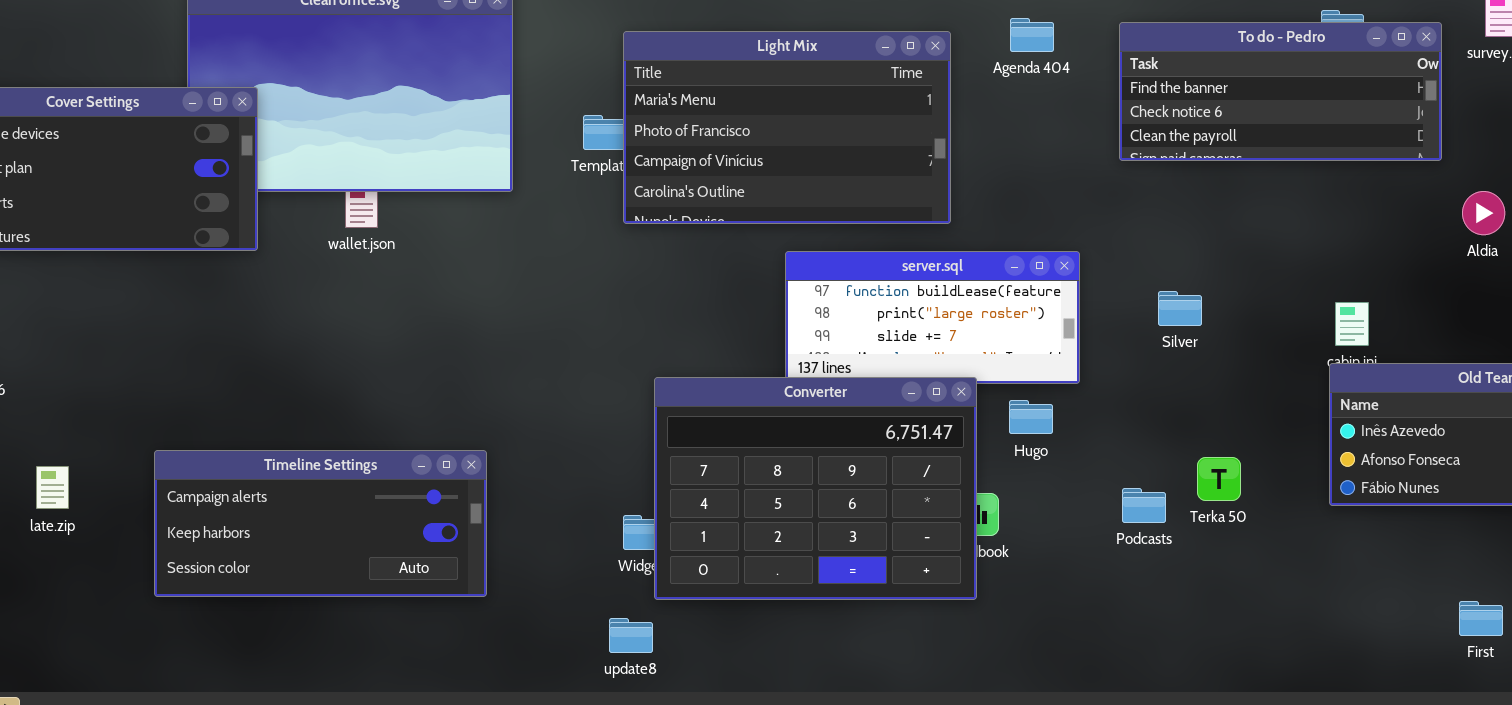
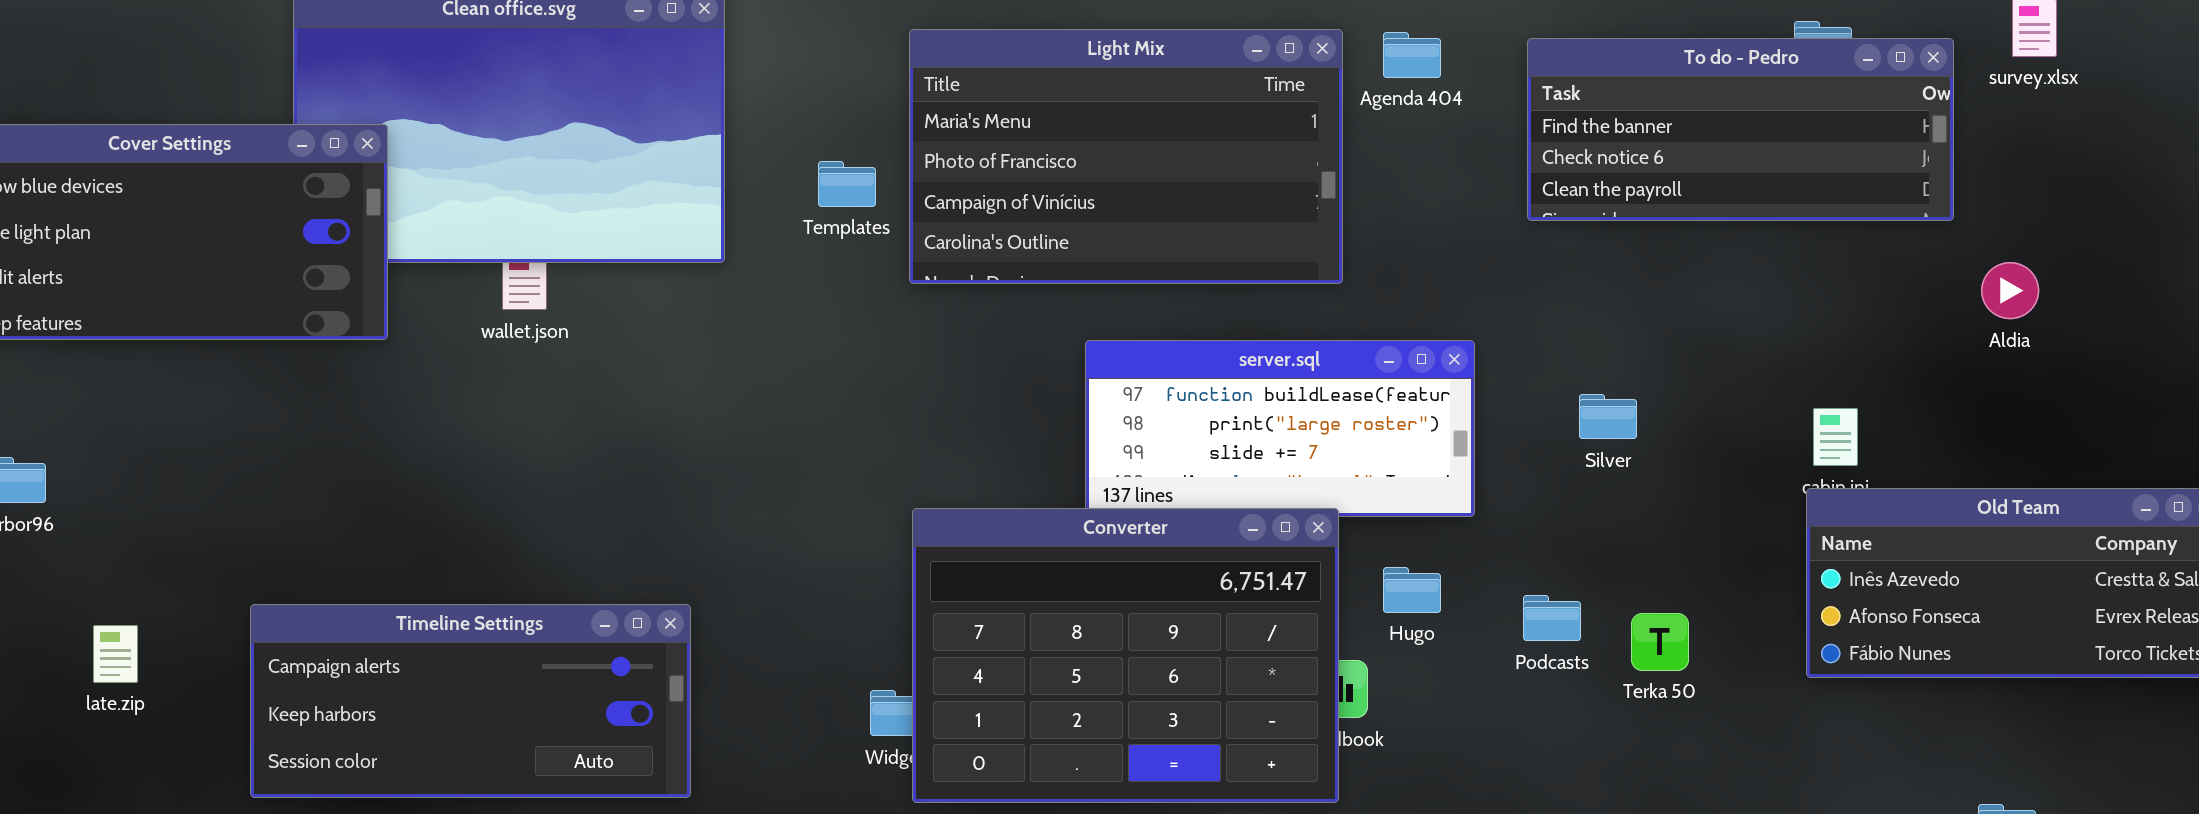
Light Mix: [623,31,951,224] -> [909,29,1343,284], moved
Hugo: [1009,400,1053,434] -> [1383,567,1441,613], moved
Podcasts: [1122,488,1166,523] -> [1523,595,1581,641], moved

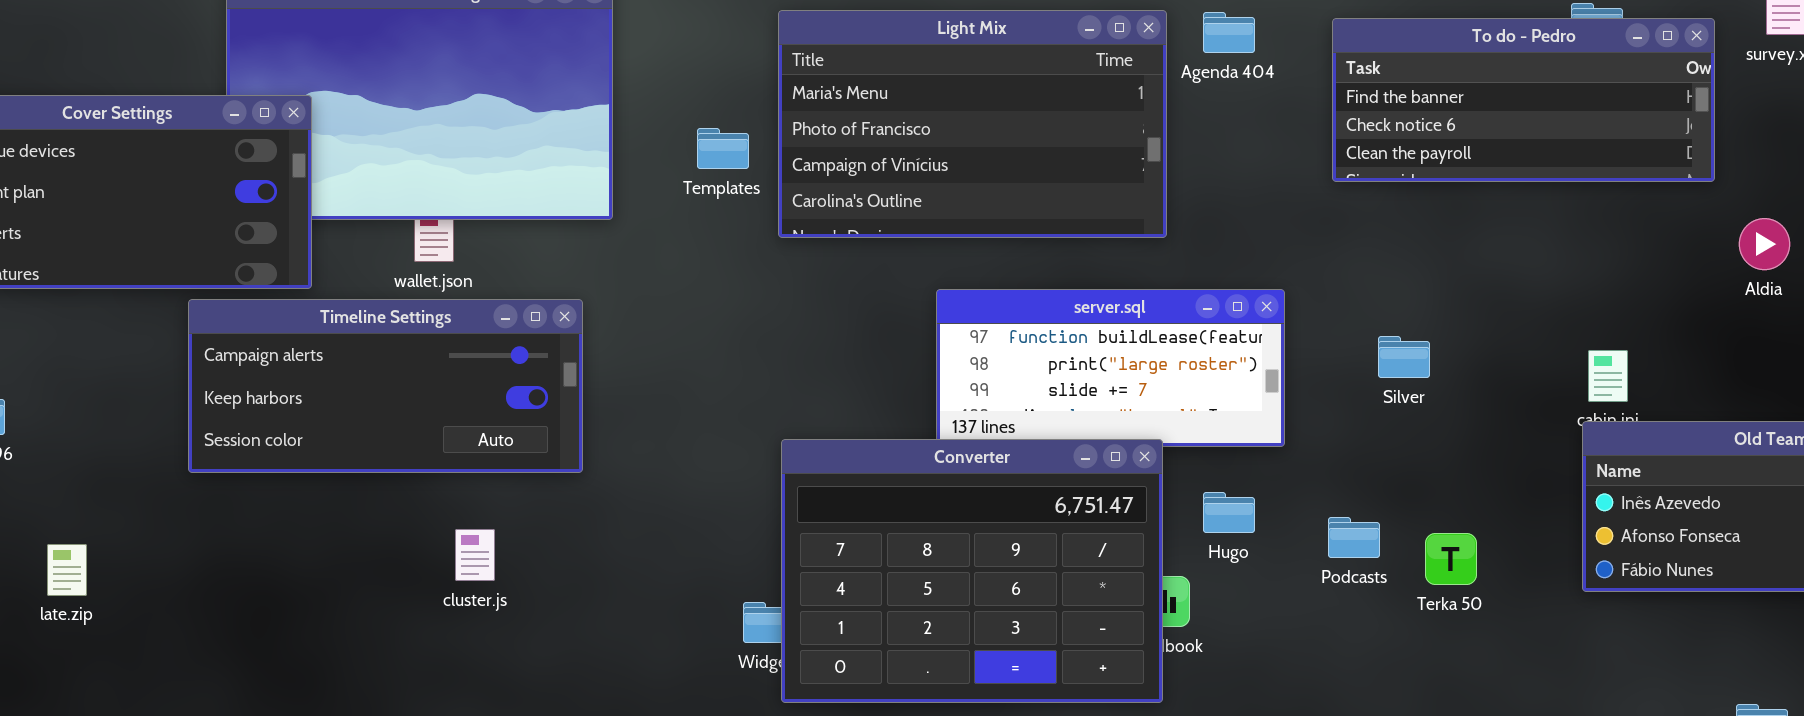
Timeline Settings: [250,604,691,798] -> [188,299,583,473], moved

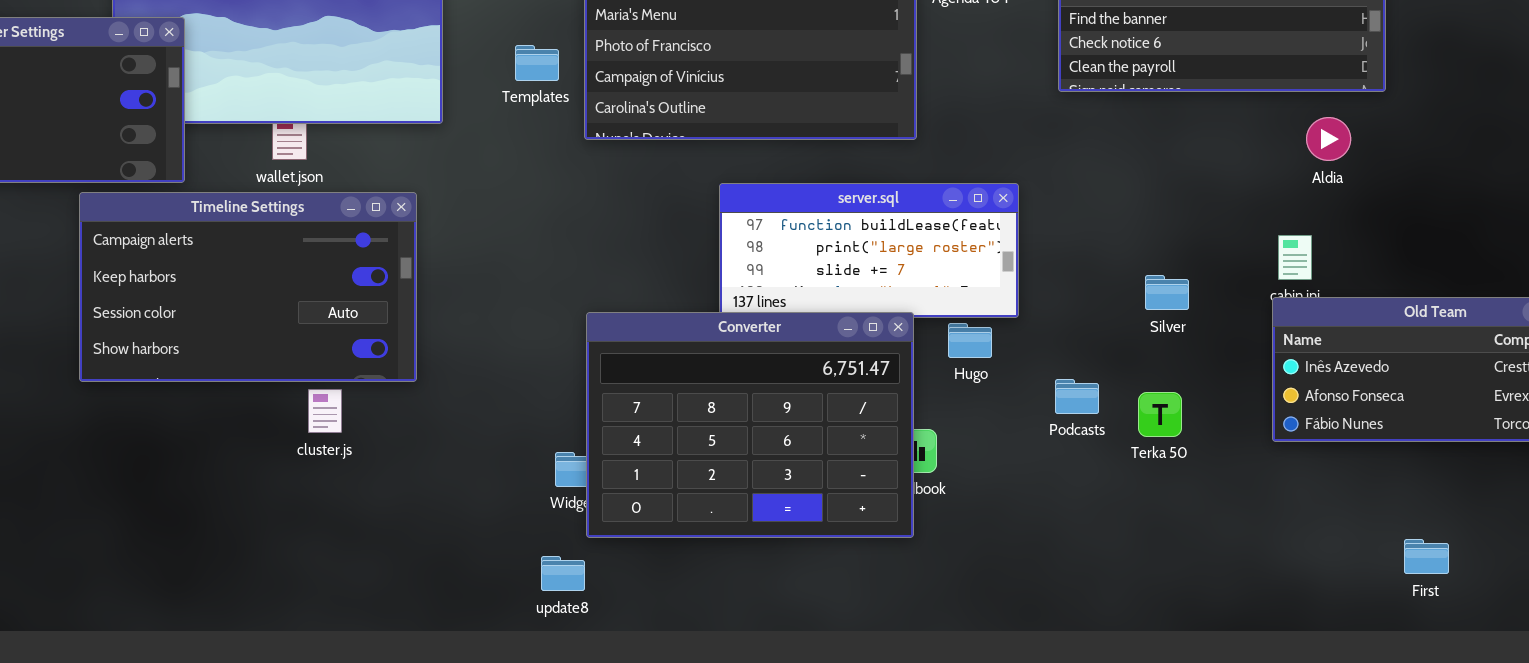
Aldia: [1739,218,1790,270] -> [1306,117,1351,161], moved
Timeline Settings: [188,299,583,473] -> [79,192,417,382], resized
Silver: [1378,336,1430,378] -> [1145,275,1189,310], moved
Hugo: [1203,492,1255,533] -> [948,323,992,358], moved

